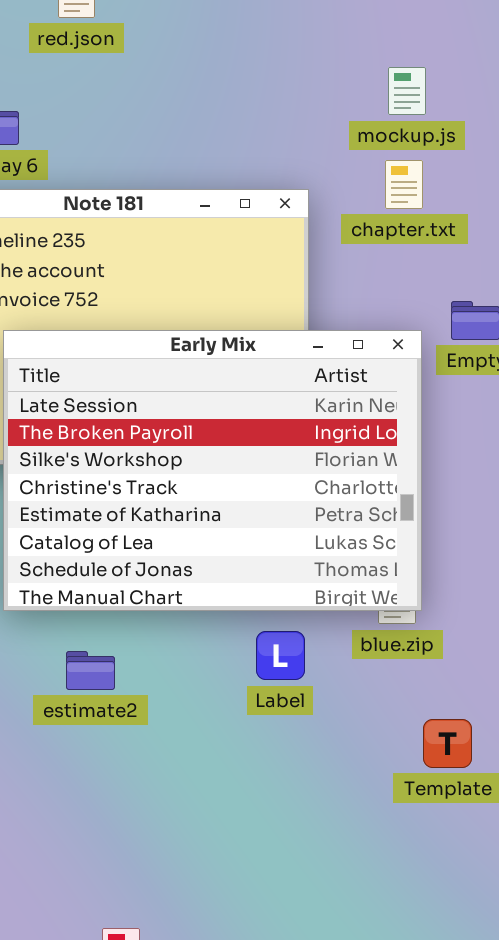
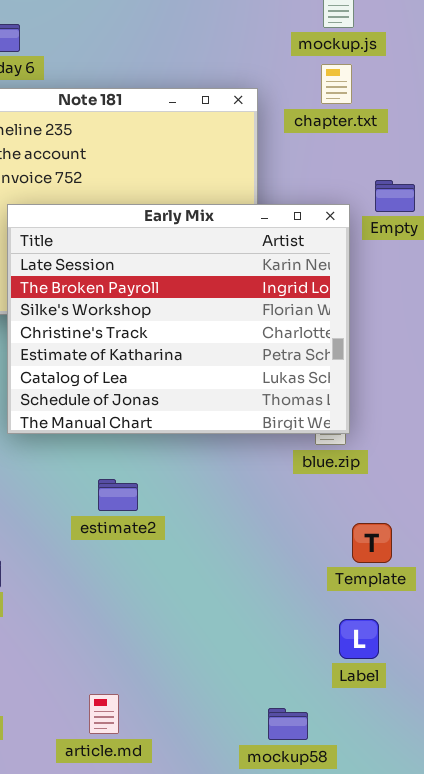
Label: [256,631,305,680] -> [339,619,379,659], moved
estimate2: [66,651,115,690] -> [98,479,138,511], moved

